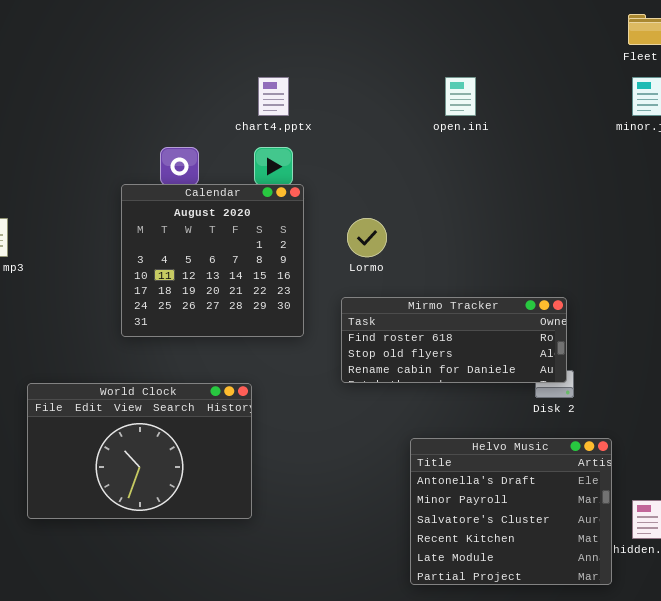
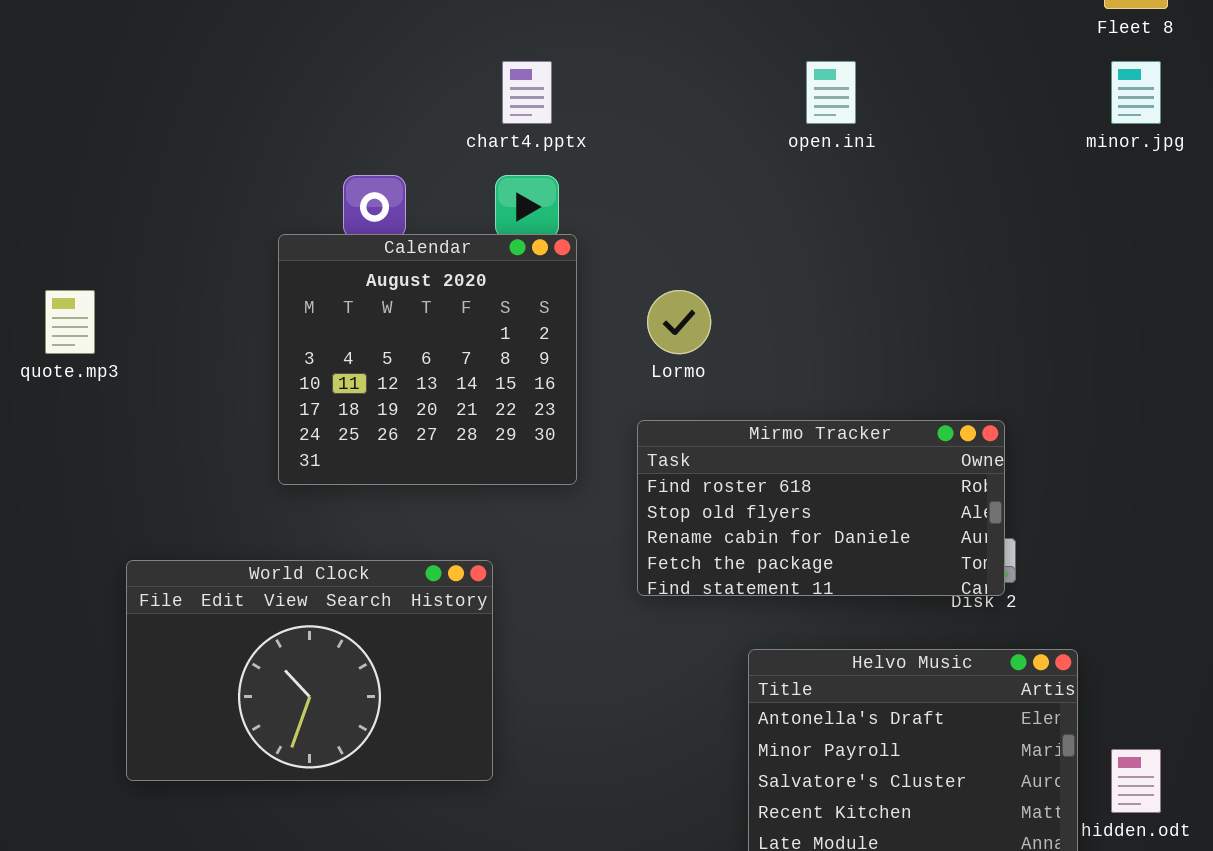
Mirmo Tracker: [341,297,567,383] -> [637,420,1005,596], resized

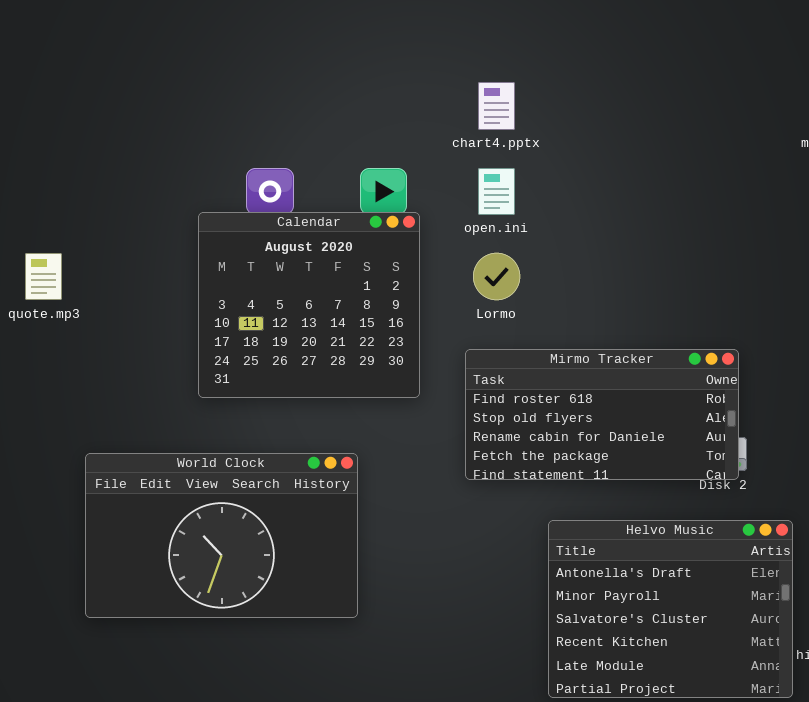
chart4.pptx: [502,61,552,124] -> [478,82,515,130], moved
open.ini: [806,61,856,124] -> [478,168,515,215], moved

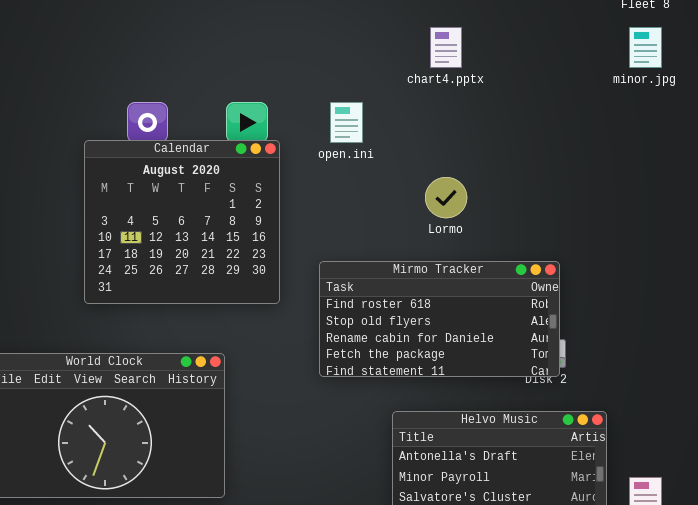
chart4.pptx: [478,82,515,130] -> [430,27,462,68], moved
Lormo: [473,253,520,300] -> [425,177,467,218], moved

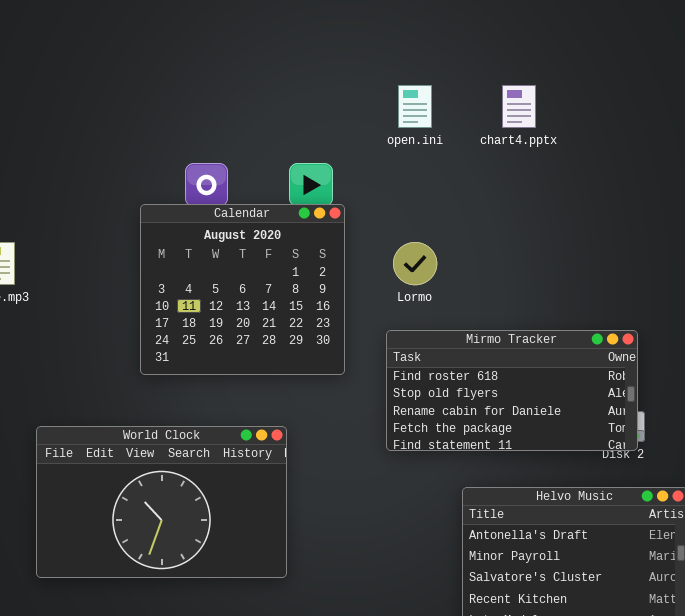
open.ini: [330,102,363,143] -> [398,85,432,128], moved
Lormo: [425,177,467,218] -> [393,242,437,285], moved

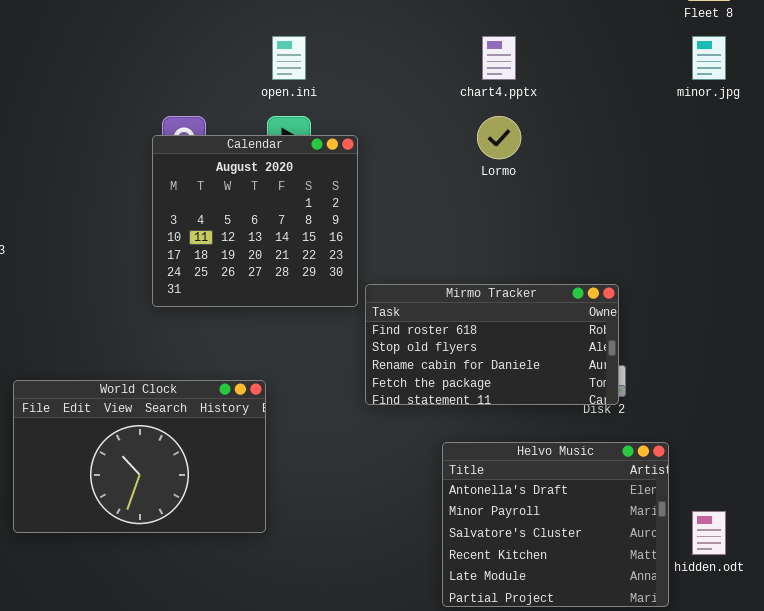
open.ini: [398,85,432,128] -> [272,36,306,80], moved
Calendar: [140,204,345,375] -> [152,135,358,307], moved
Lormo: [393,242,437,285] -> [477,116,521,159], moved

